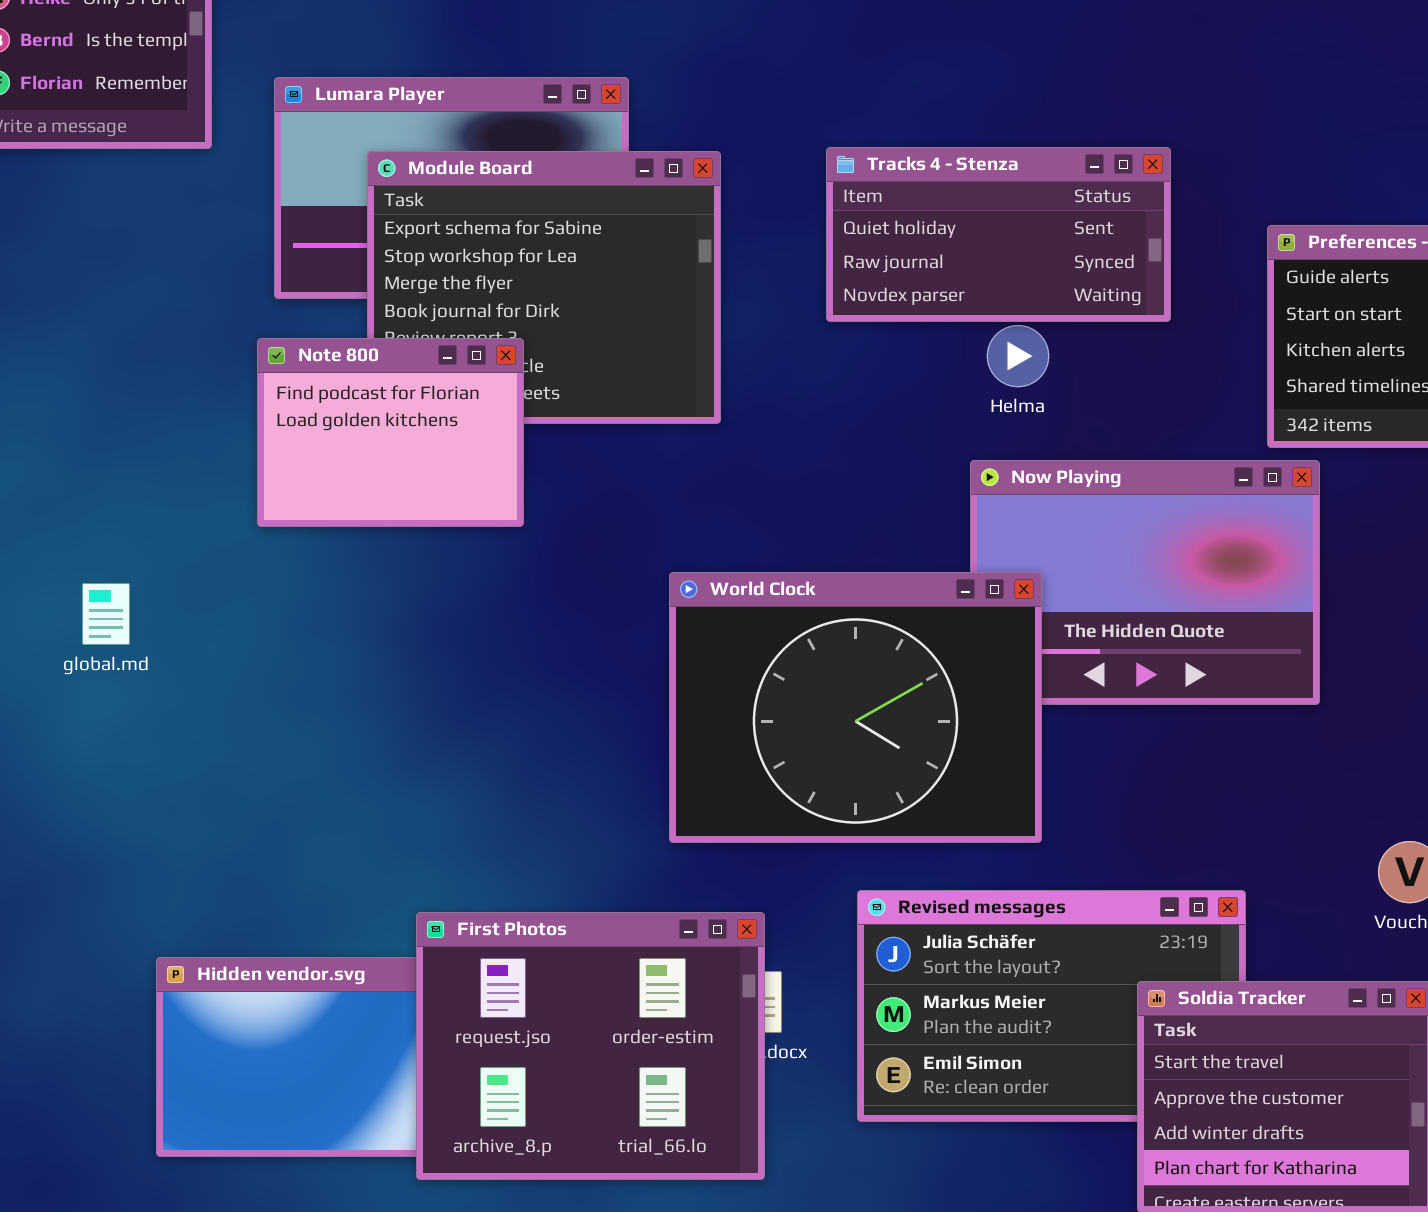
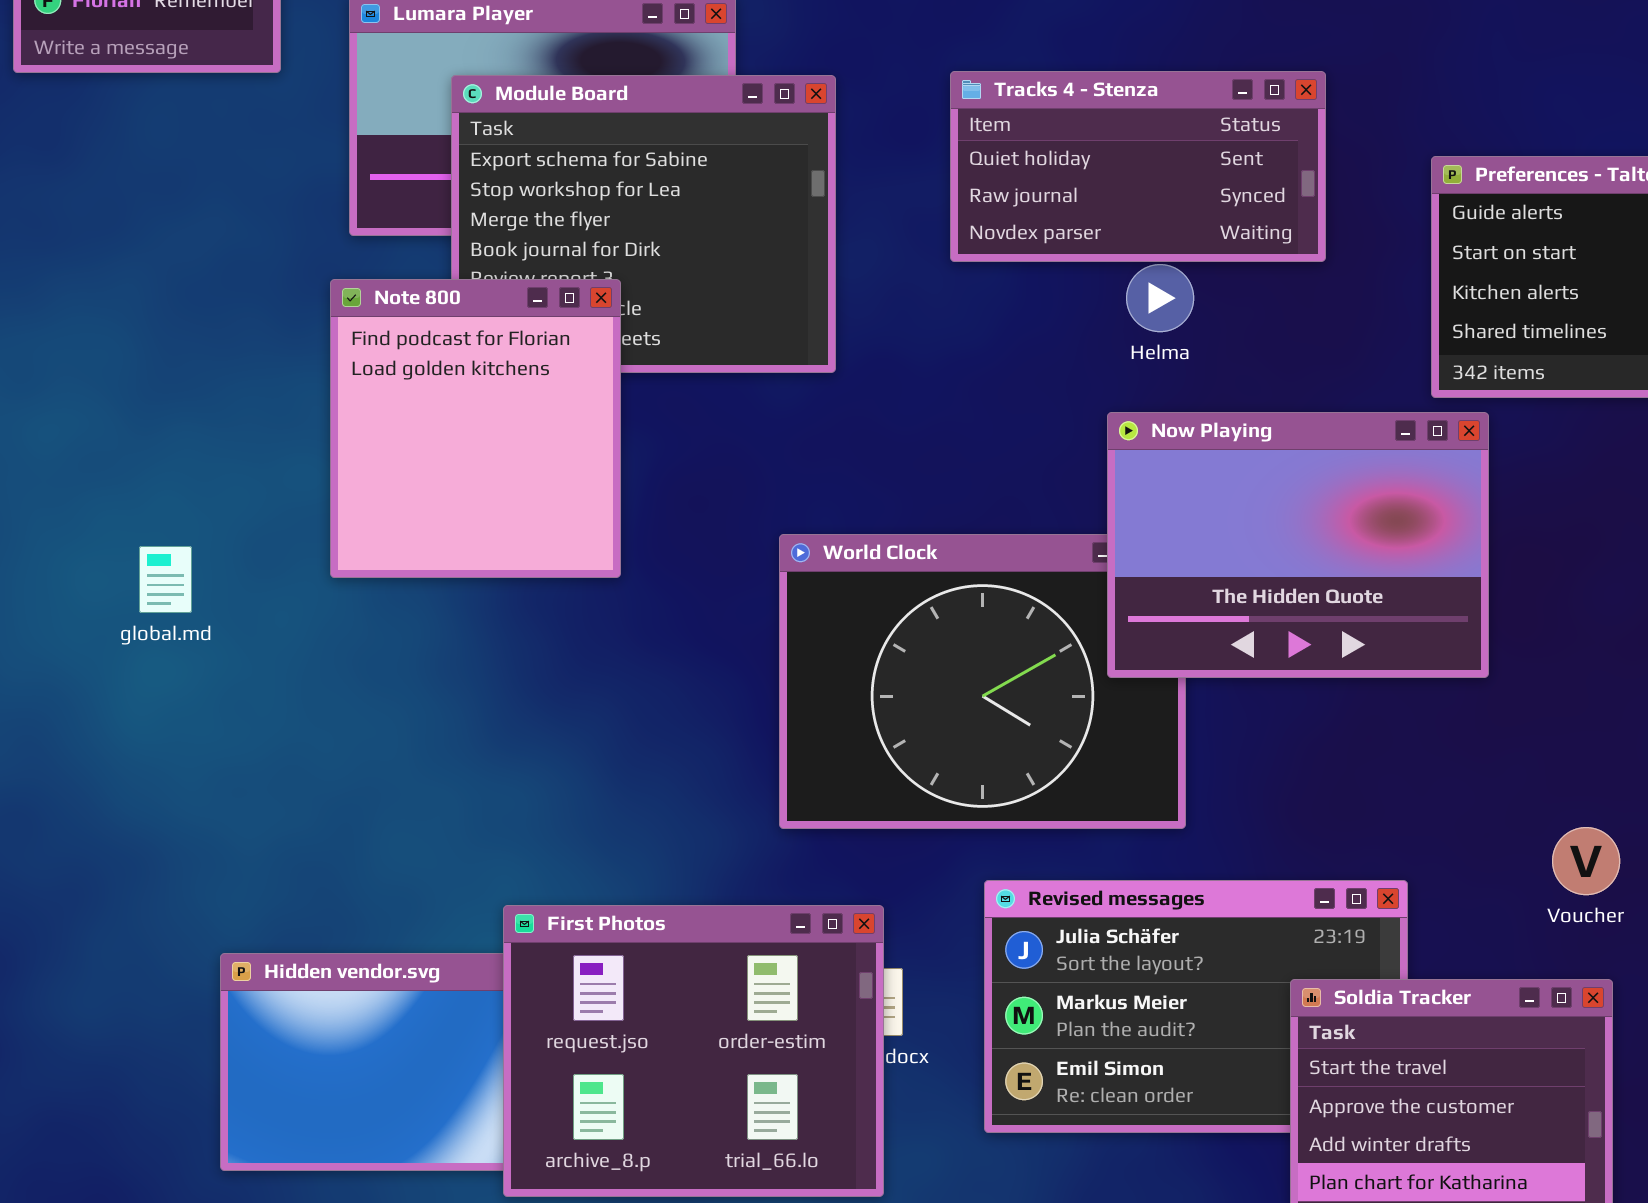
Note 800: [257,338,524,527] -> [330,279,621,578], resized
Now Playing: [970,460,1320,705] -> [1107,412,1489,678], raised

